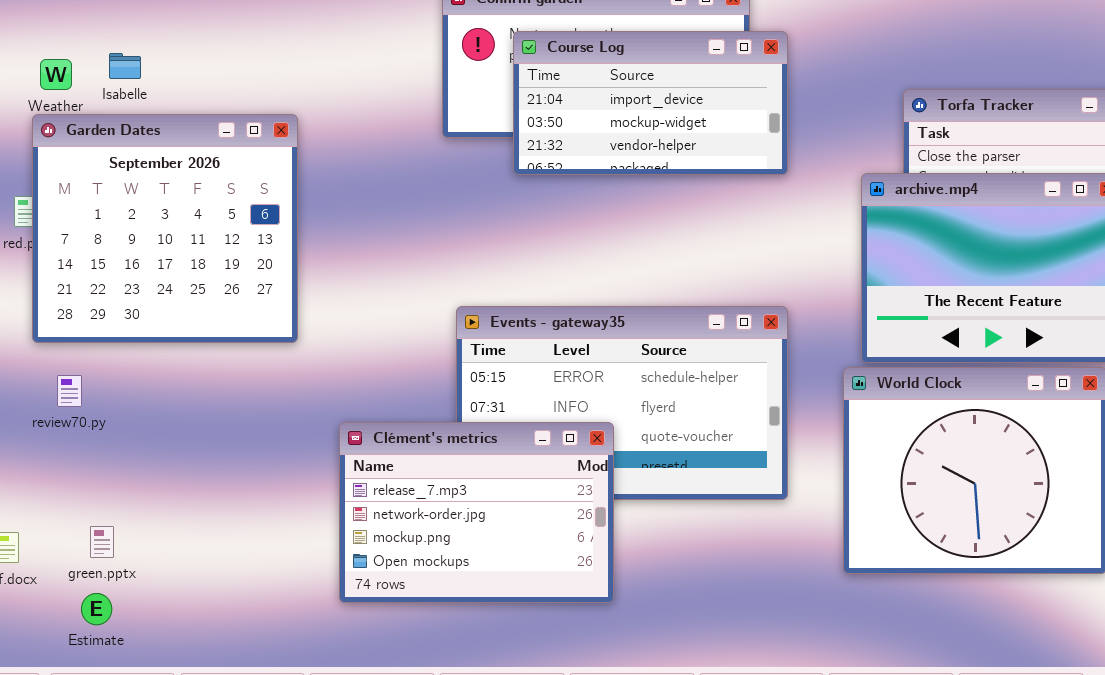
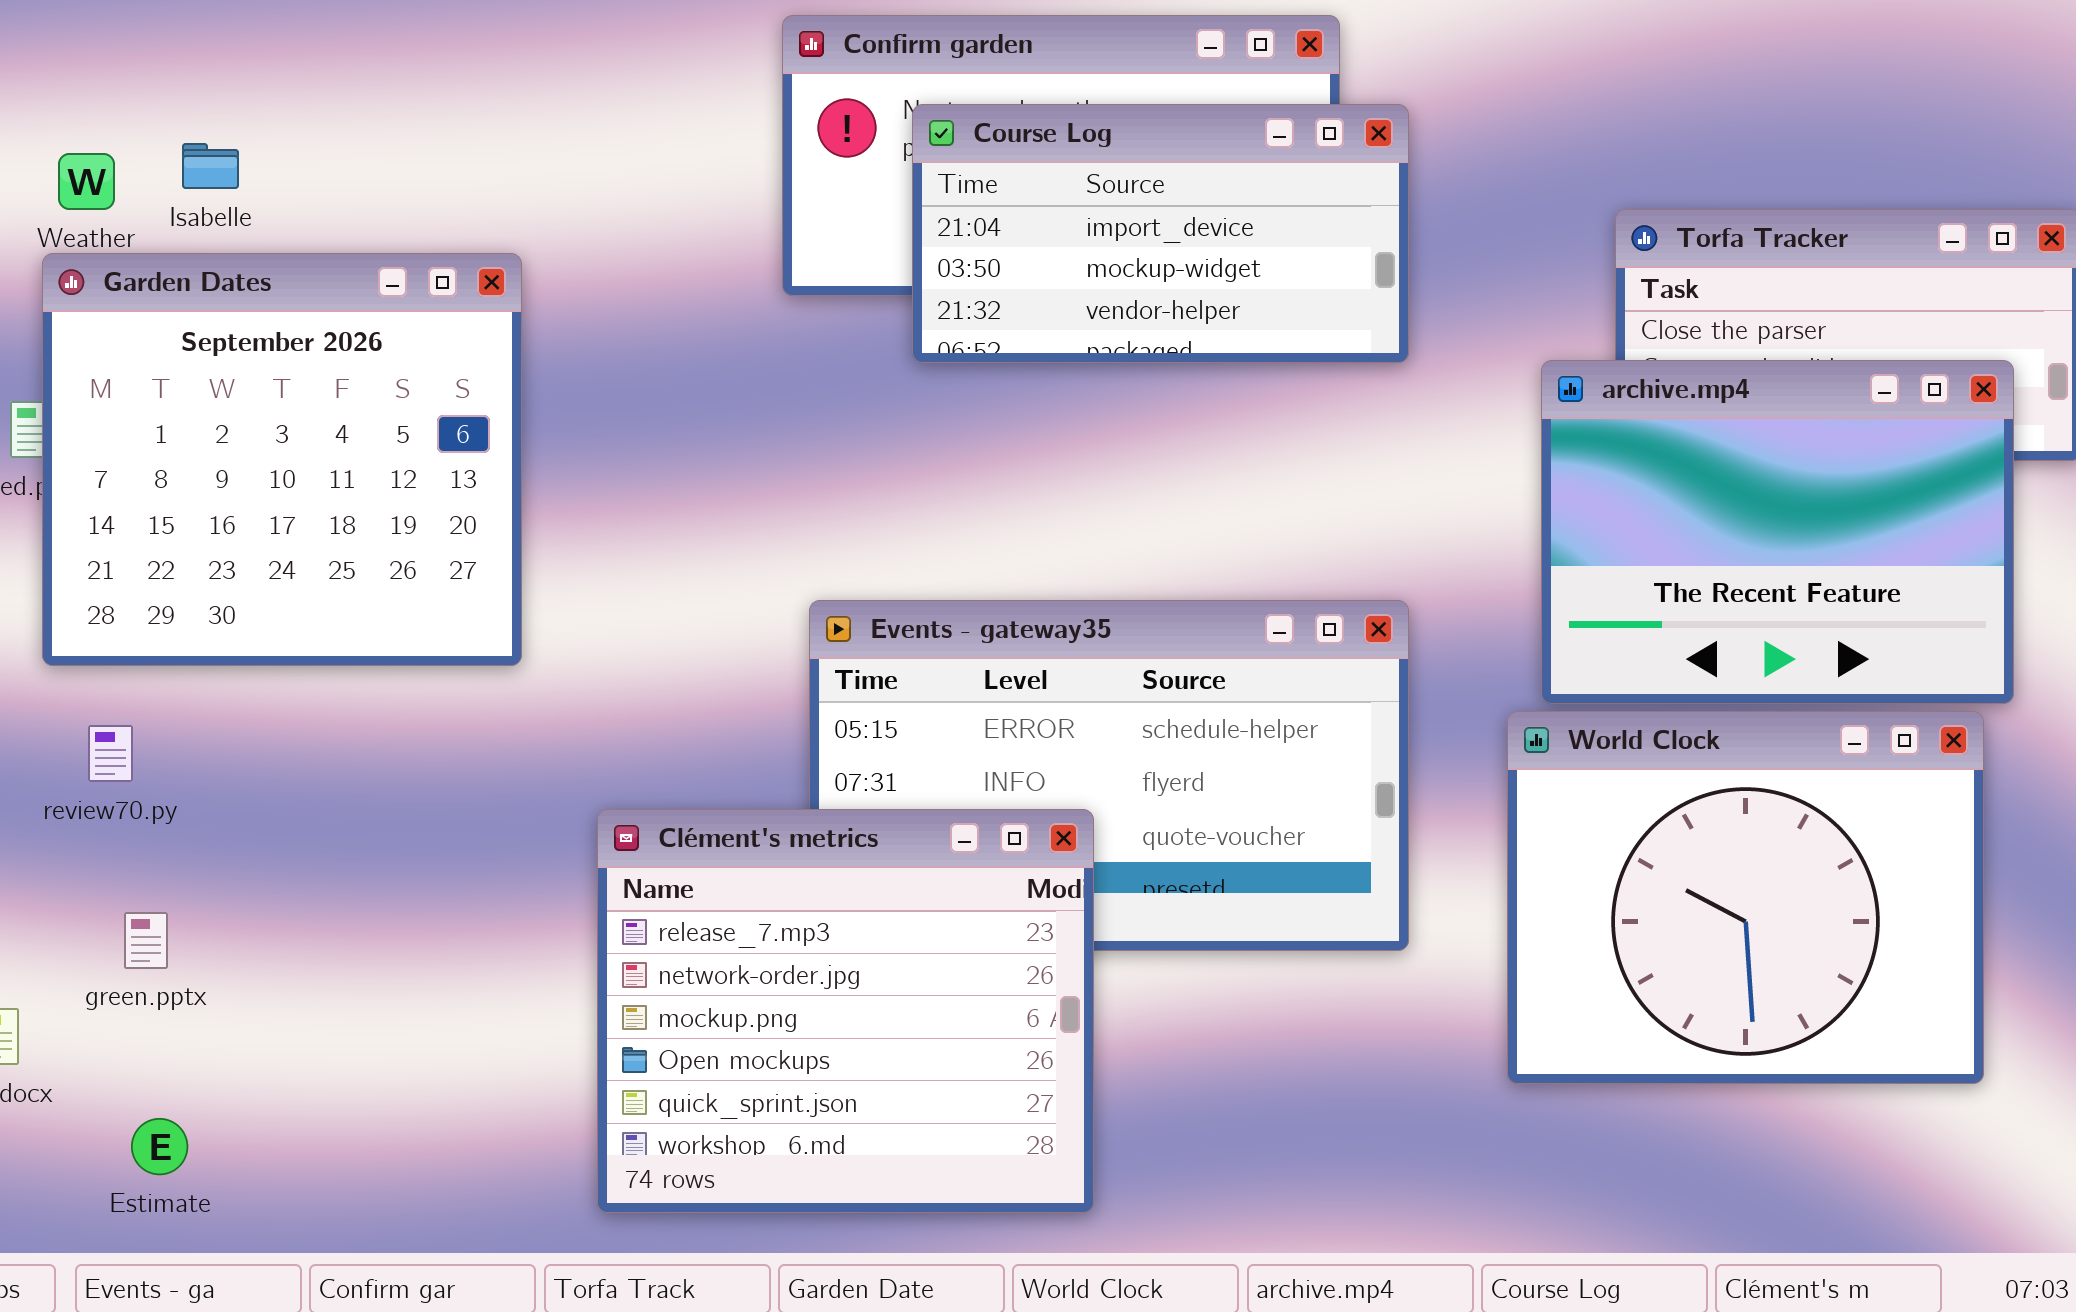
Clément's metrics: [339,422,614,603] -> [597,809,1094,1213], resized
green.pptx: [90,526,114,558] -> [124,912,168,969], moved

